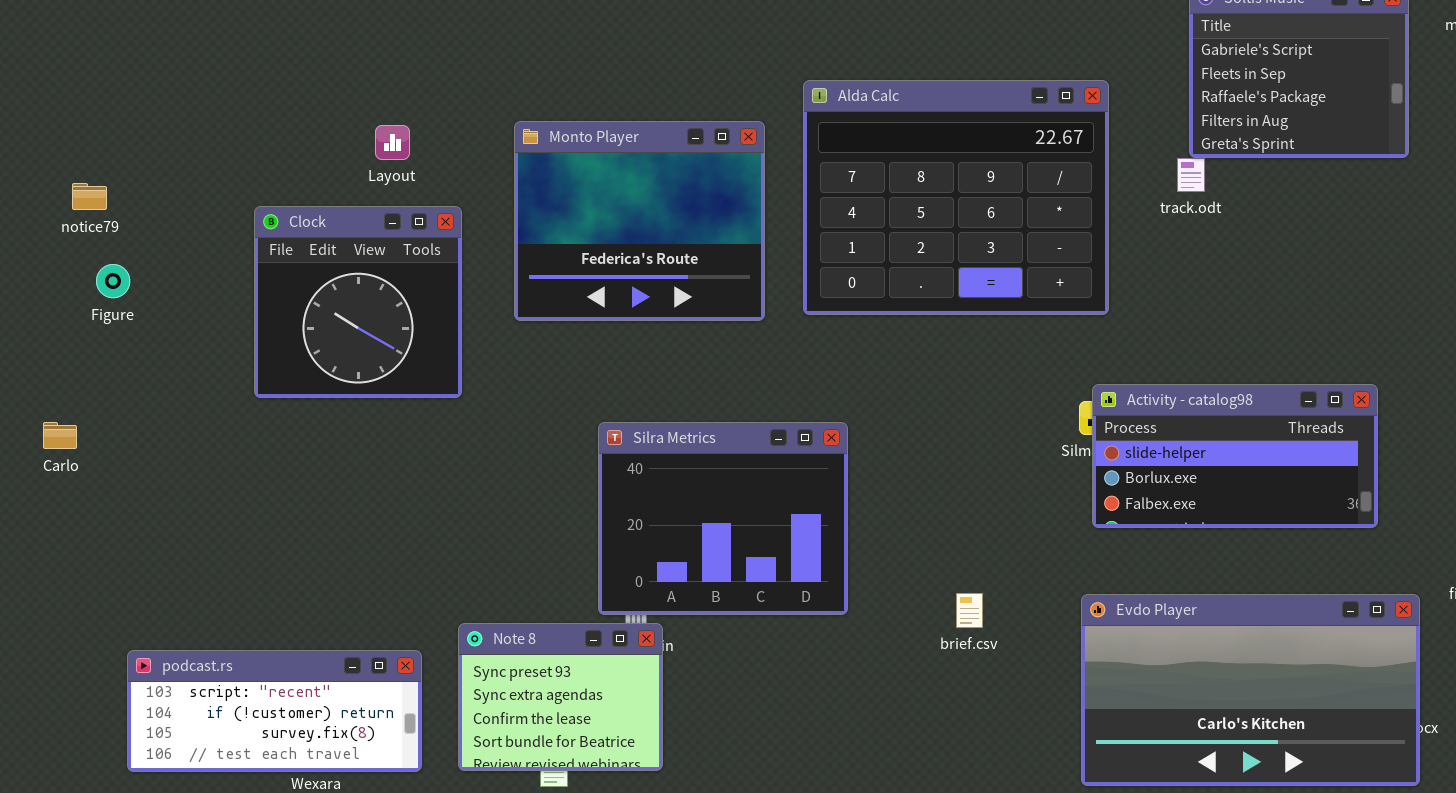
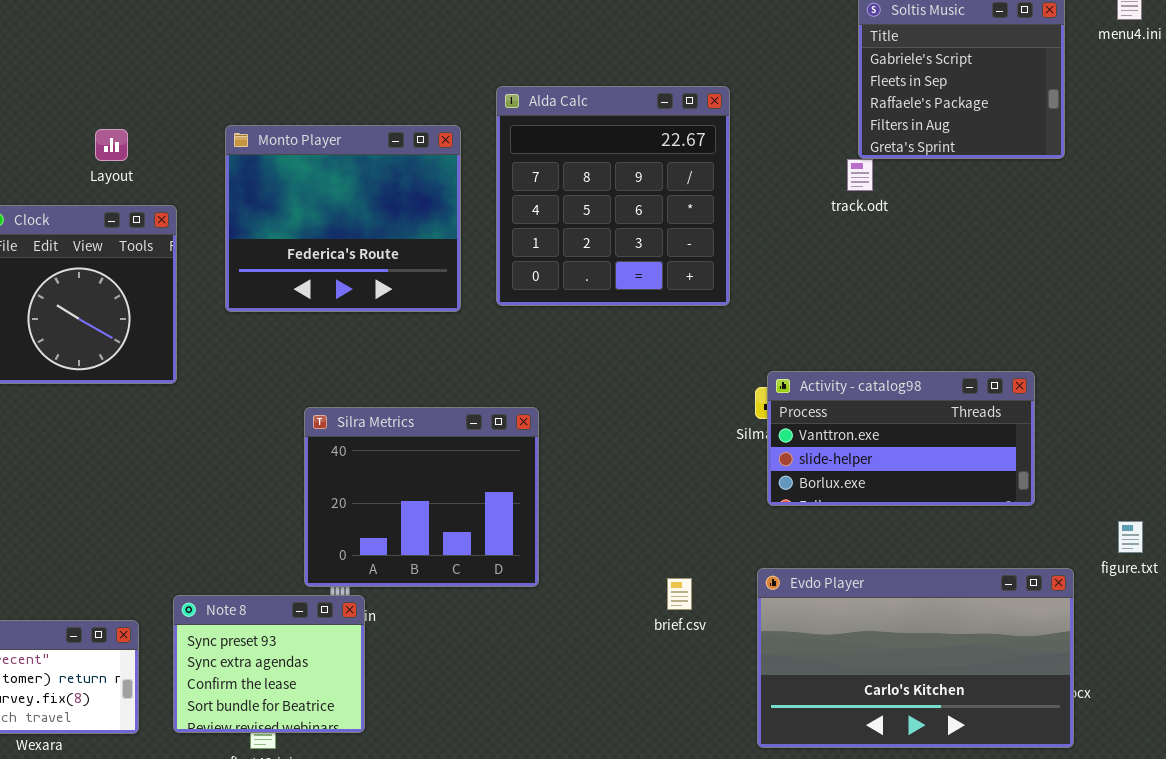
Alda Calc: [803,80,1109,315] -> [496,86,730,306], resized
Activity - catalog98: [1092,384,1378,528] -> [767,371,1035,506], scrolled up 1 row
brief.csv: [956,593,983,628] -> [667,578,692,610], moved

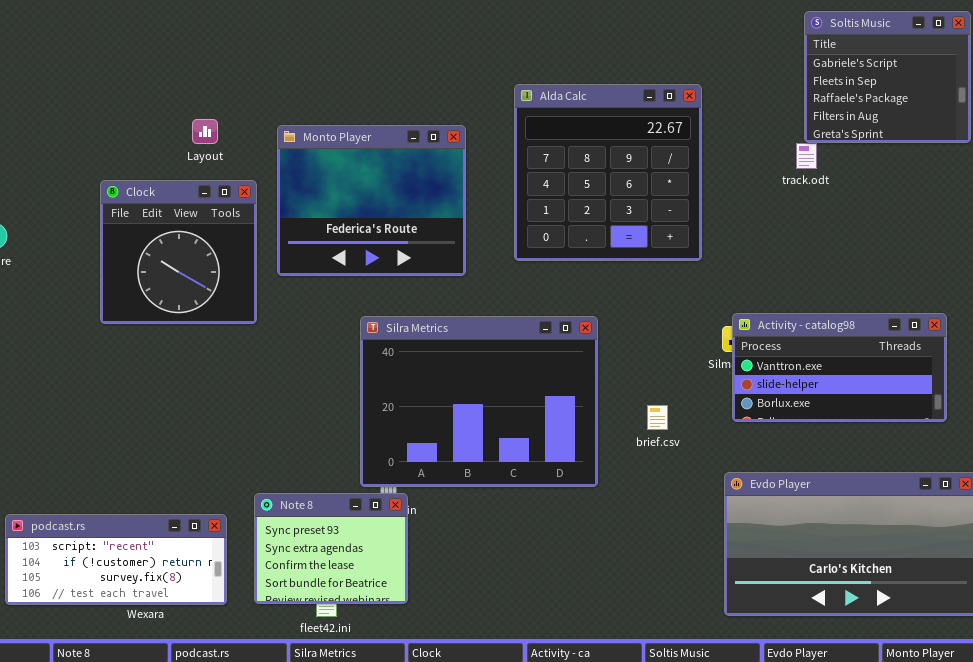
Monto Player: [225,125,461,312] -> [277,125,466,276], moved
Silra Metrics: [304,407,539,587] -> [360,316,598,487], resized
brief.csv: [667,578,692,610] -> [647,405,668,430], moved

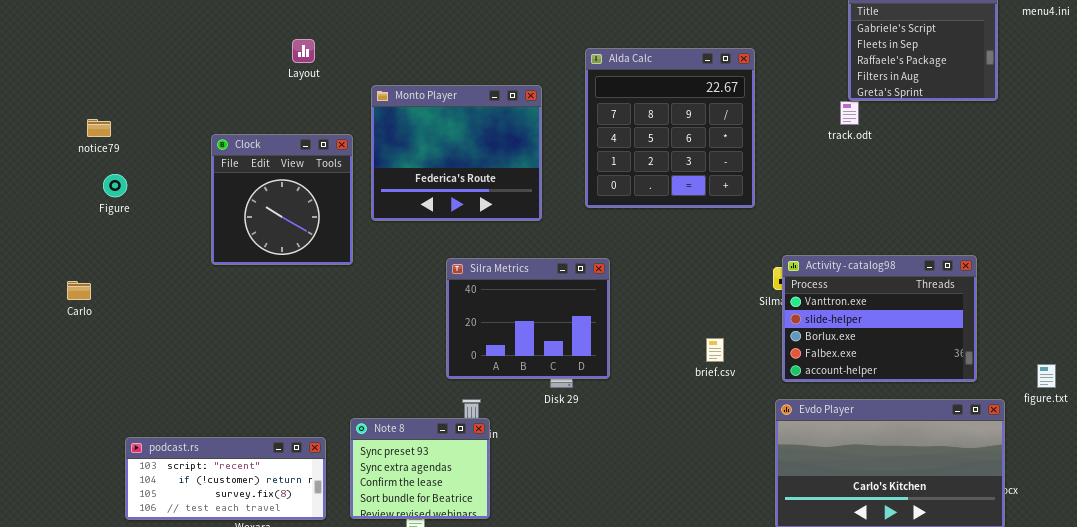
Layout: [192,119,218,144] -> [292,39,315,63], moved
Activity - catalog98: [732,313,947,422] -> [782,255,977,382], resized
Silra Metrics: [360,316,598,487] -> [446,258,610,379], resized

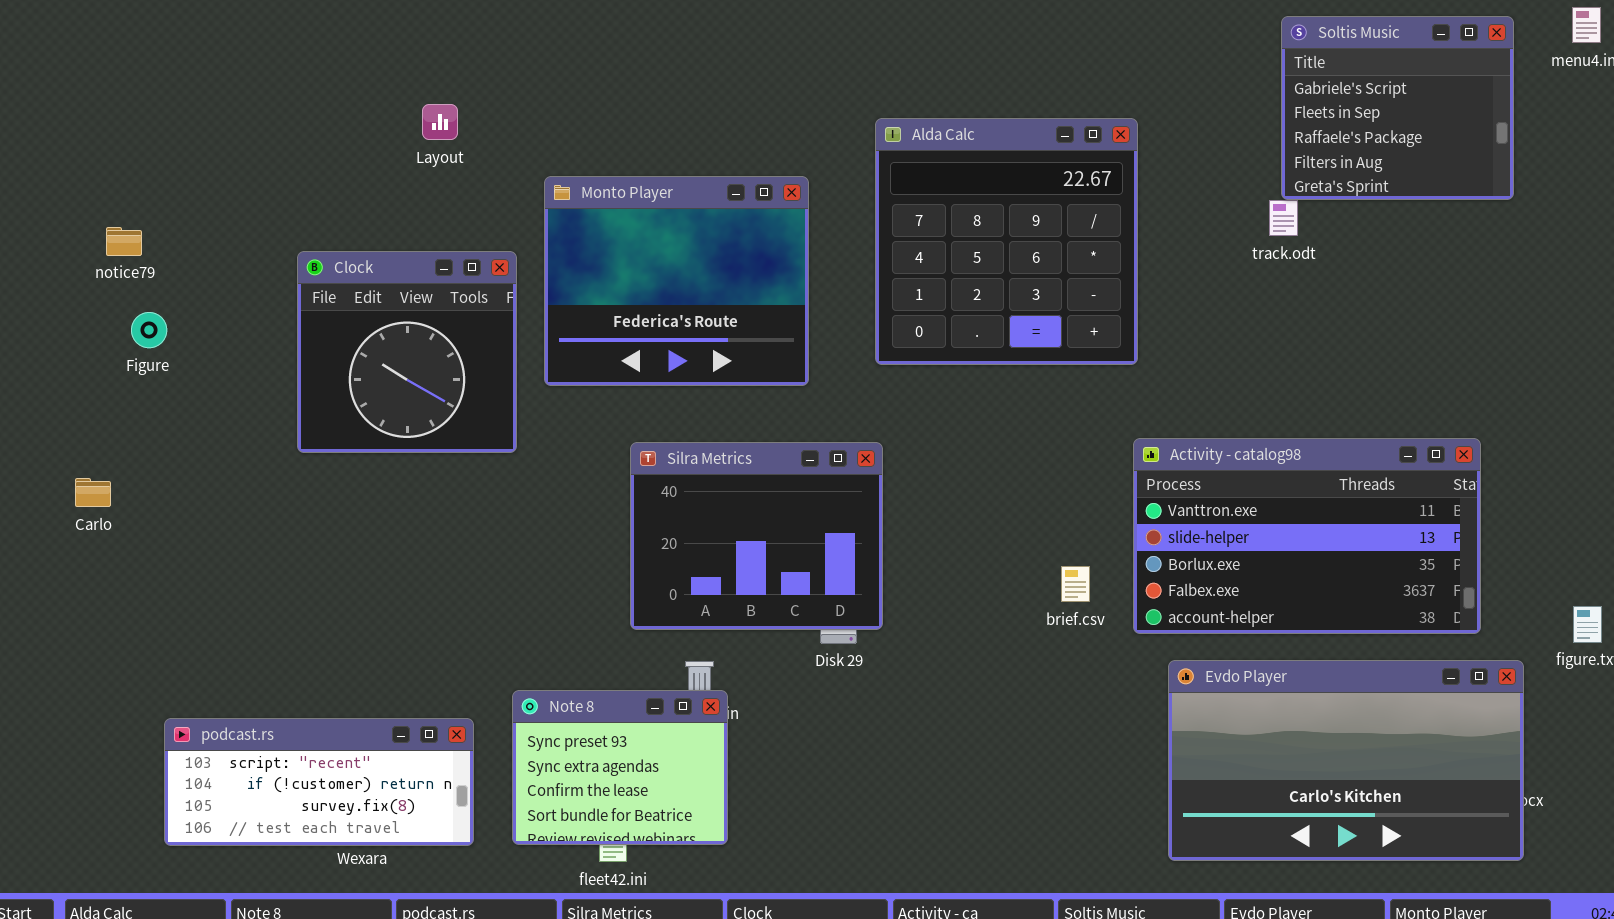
Activity - catalog98: [782,255,977,382] -> [1133,438,1481,634], resized
Silra Metrics: [446,258,610,379] -> [630,442,883,630], moved

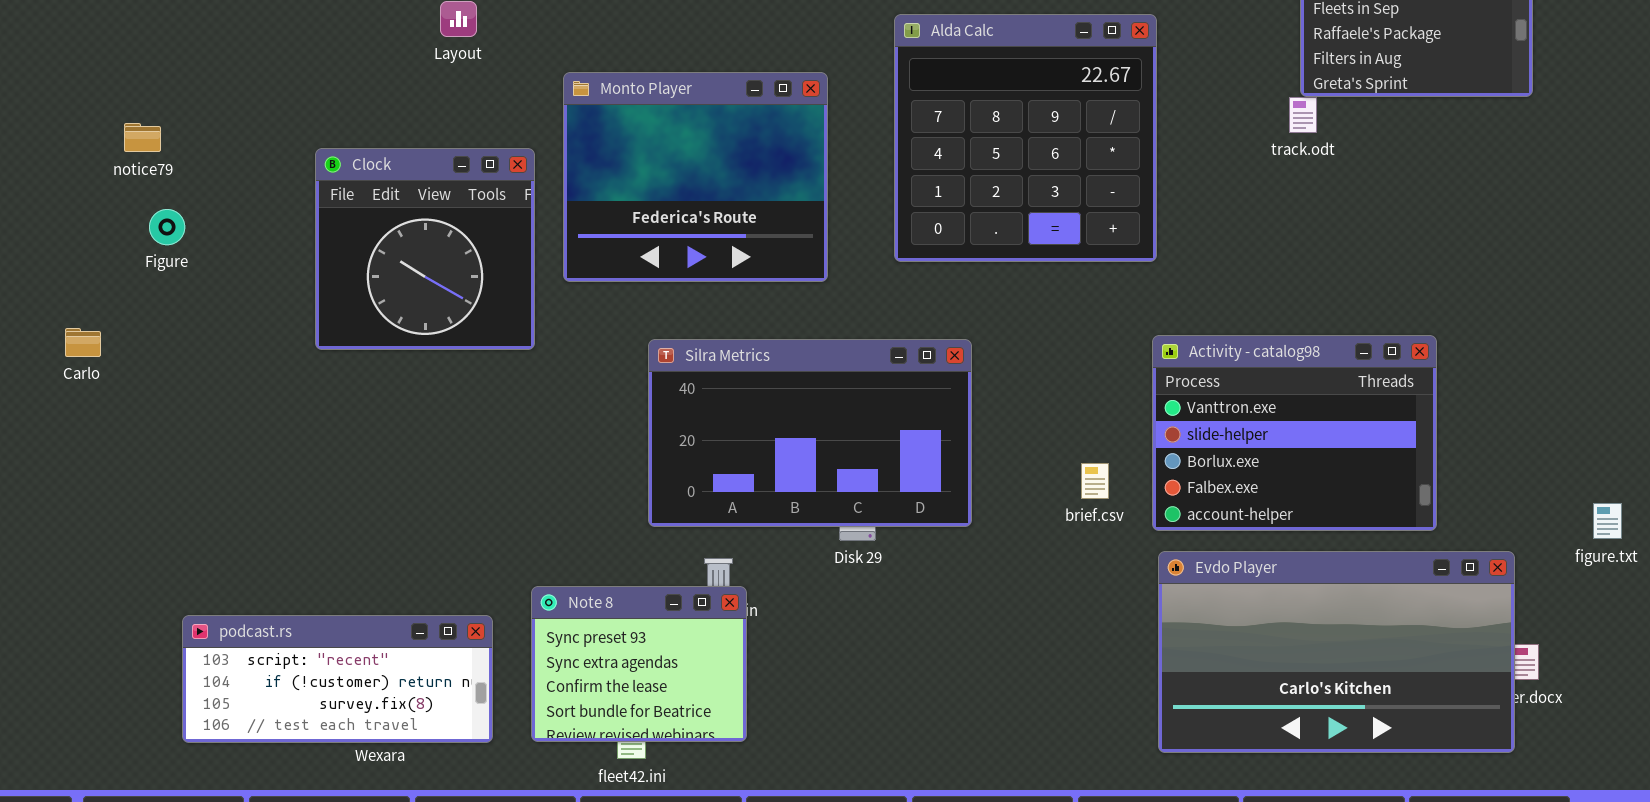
Activity - catalog98: [1133,438,1481,634] -> [1152,335,1437,531], resized
Silra Metrics: [630,442,883,630] -> [648,339,972,527], resized
Carlo: [75,478,111,507] -> [65,328,101,357], moved
Evdo Player: [1168,660,1524,861] -> [1158,551,1515,753], moved

